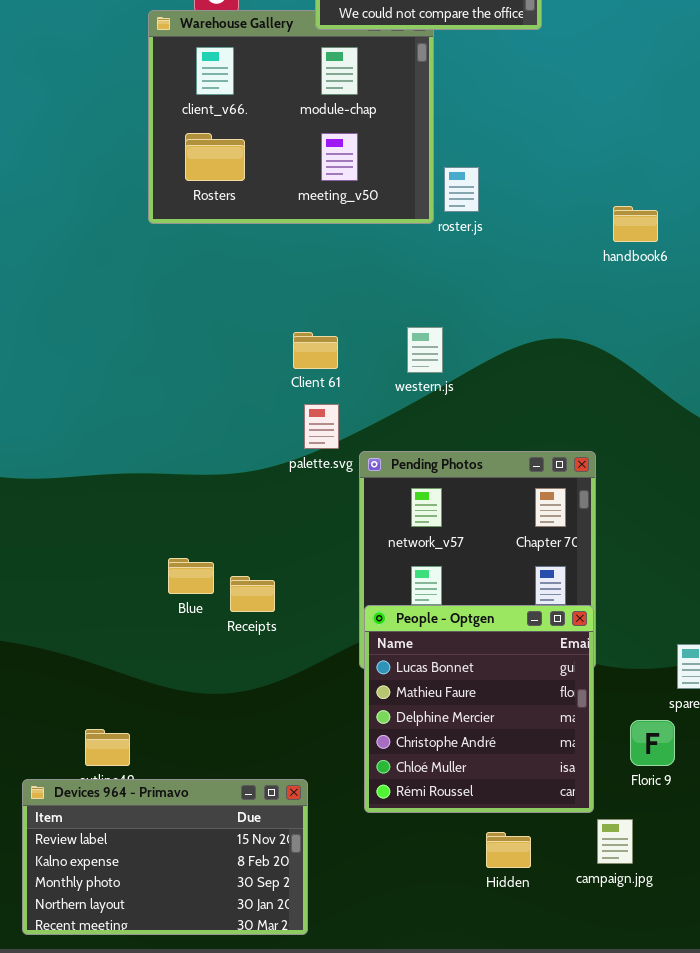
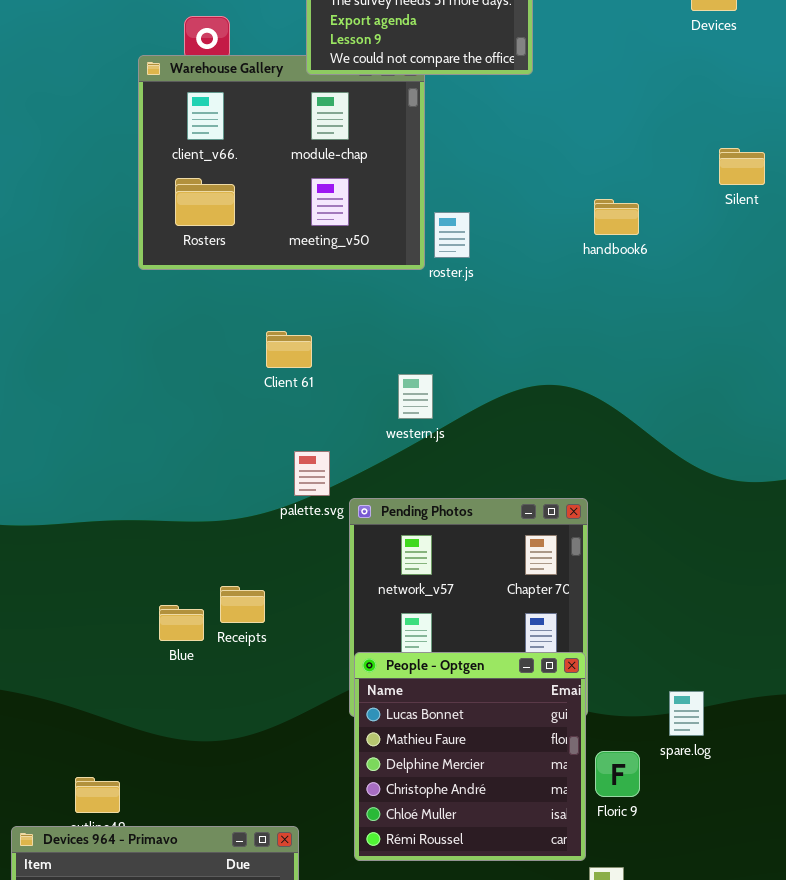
handbook6: [613,206,658,242] -> [594,199,639,235], moved
Client 61: [293,332,338,369] -> [266,331,312,368], moved
Receipts: [230,576,275,612] -> [220,586,265,623], moved
Floric 9: [630,720,675,766] -> [595,751,640,797], moved

